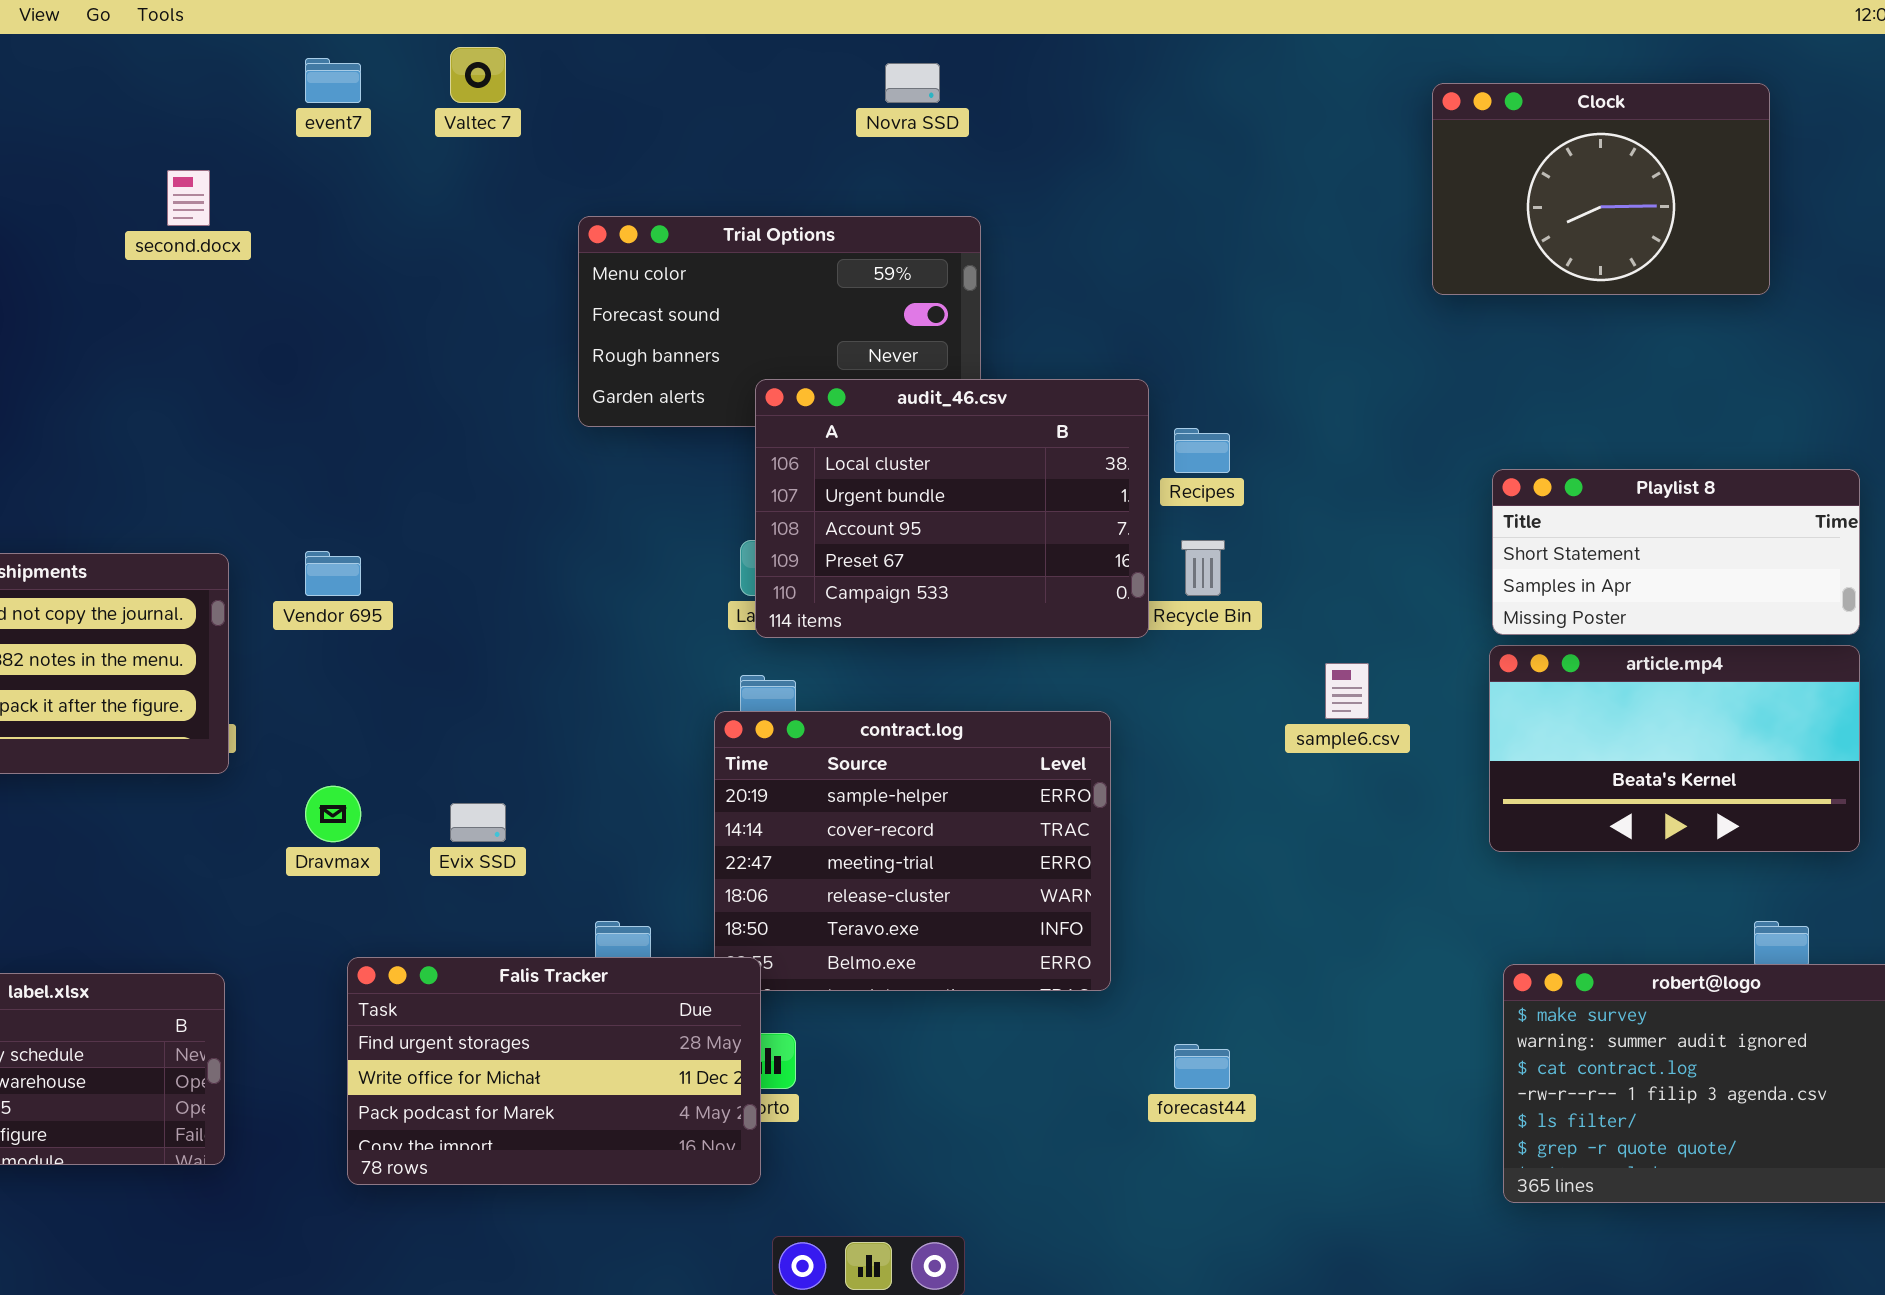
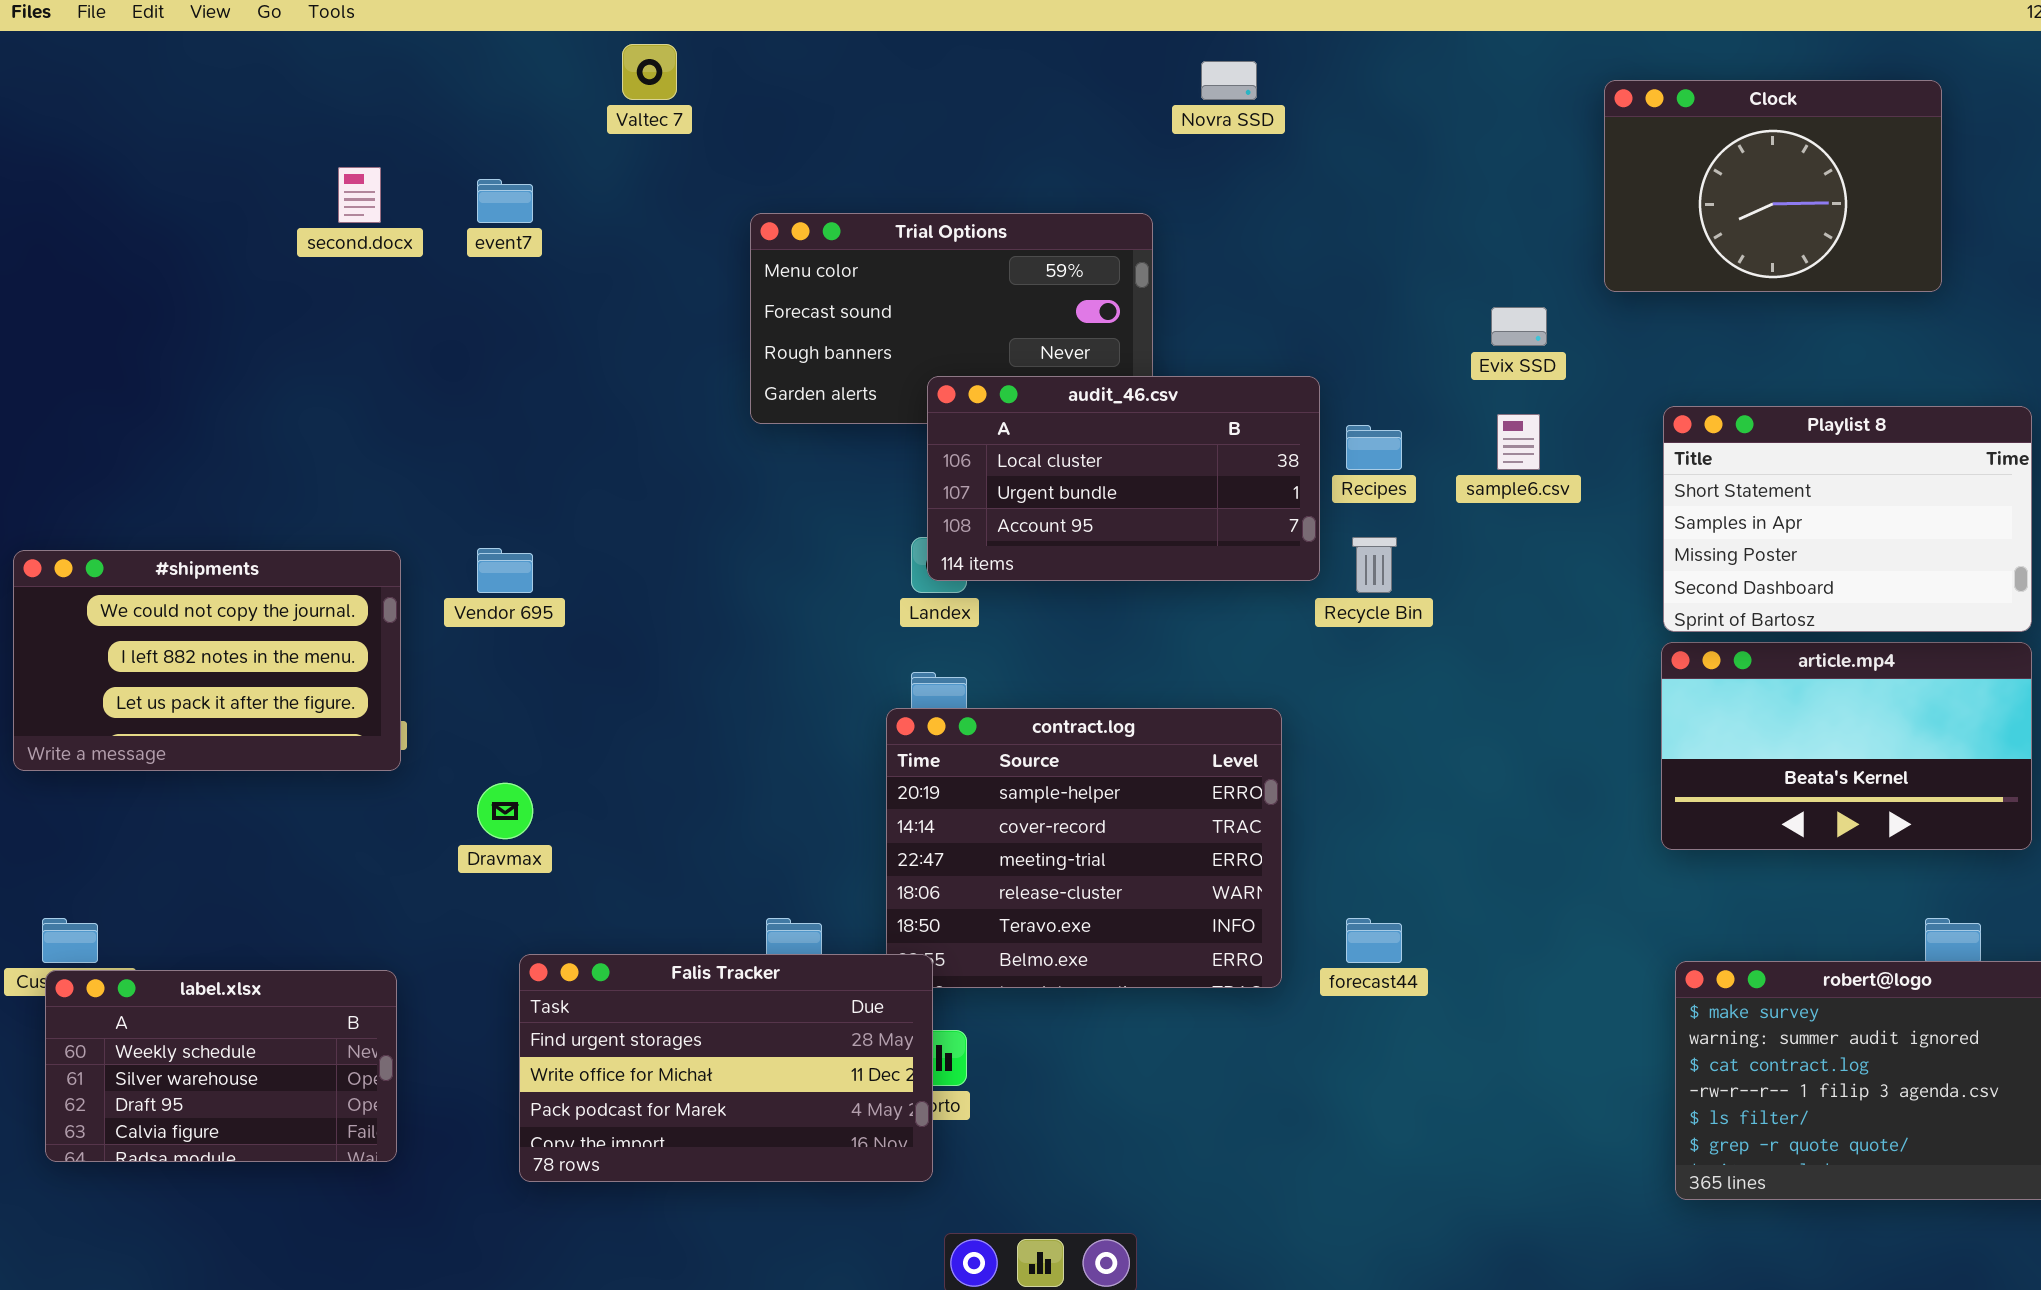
event7: [305,58,361,103] -> [477,179,533,223], moved
Novra SSD: [885,63,940,103] -> [1201,61,1257,100], moved
audit_46.csv: [755,379,1149,638] -> [927,376,1320,581], resized
Playlist 8: [1492,469,1860,635] -> [1663,406,2032,632], resized
sample6.csv: [1325,663,1369,719] -> [1497,414,1540,470], moved
Evix SSD: [450,803,506,842] -> [1491,307,1547,346], moved
forecast44: [1174,1044,1230,1089] -> [1346,918,1402,963], moved

